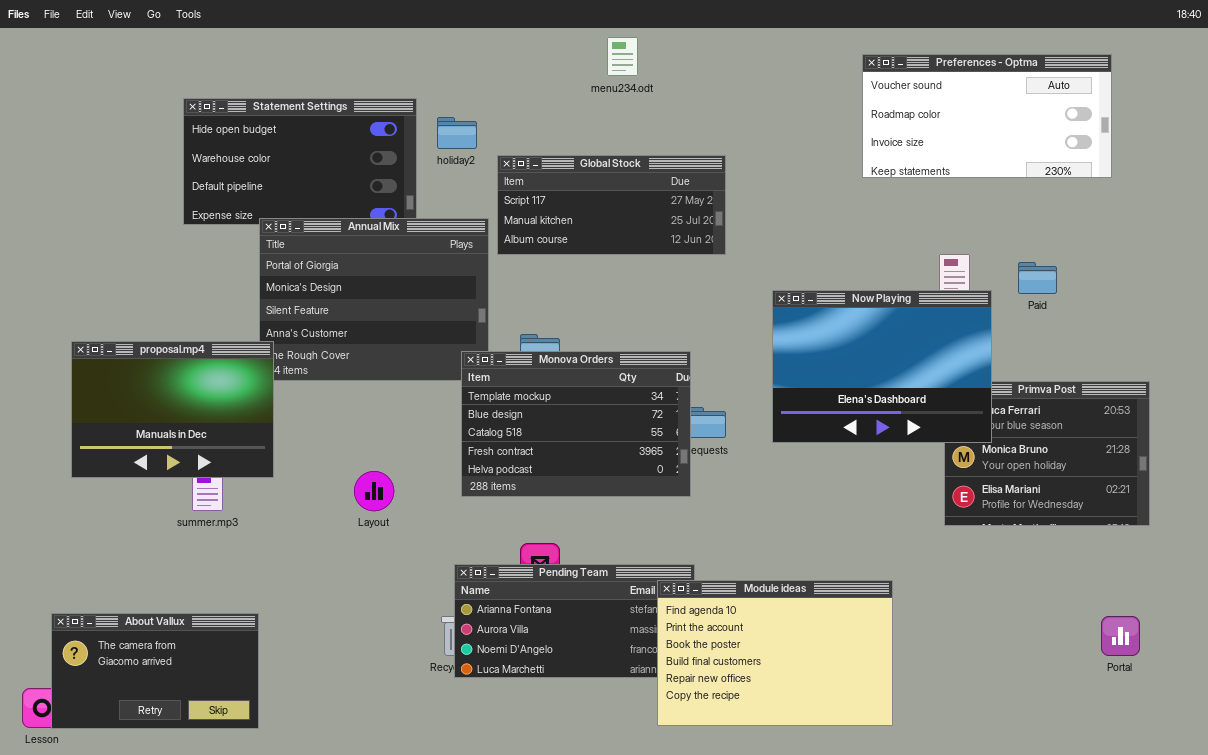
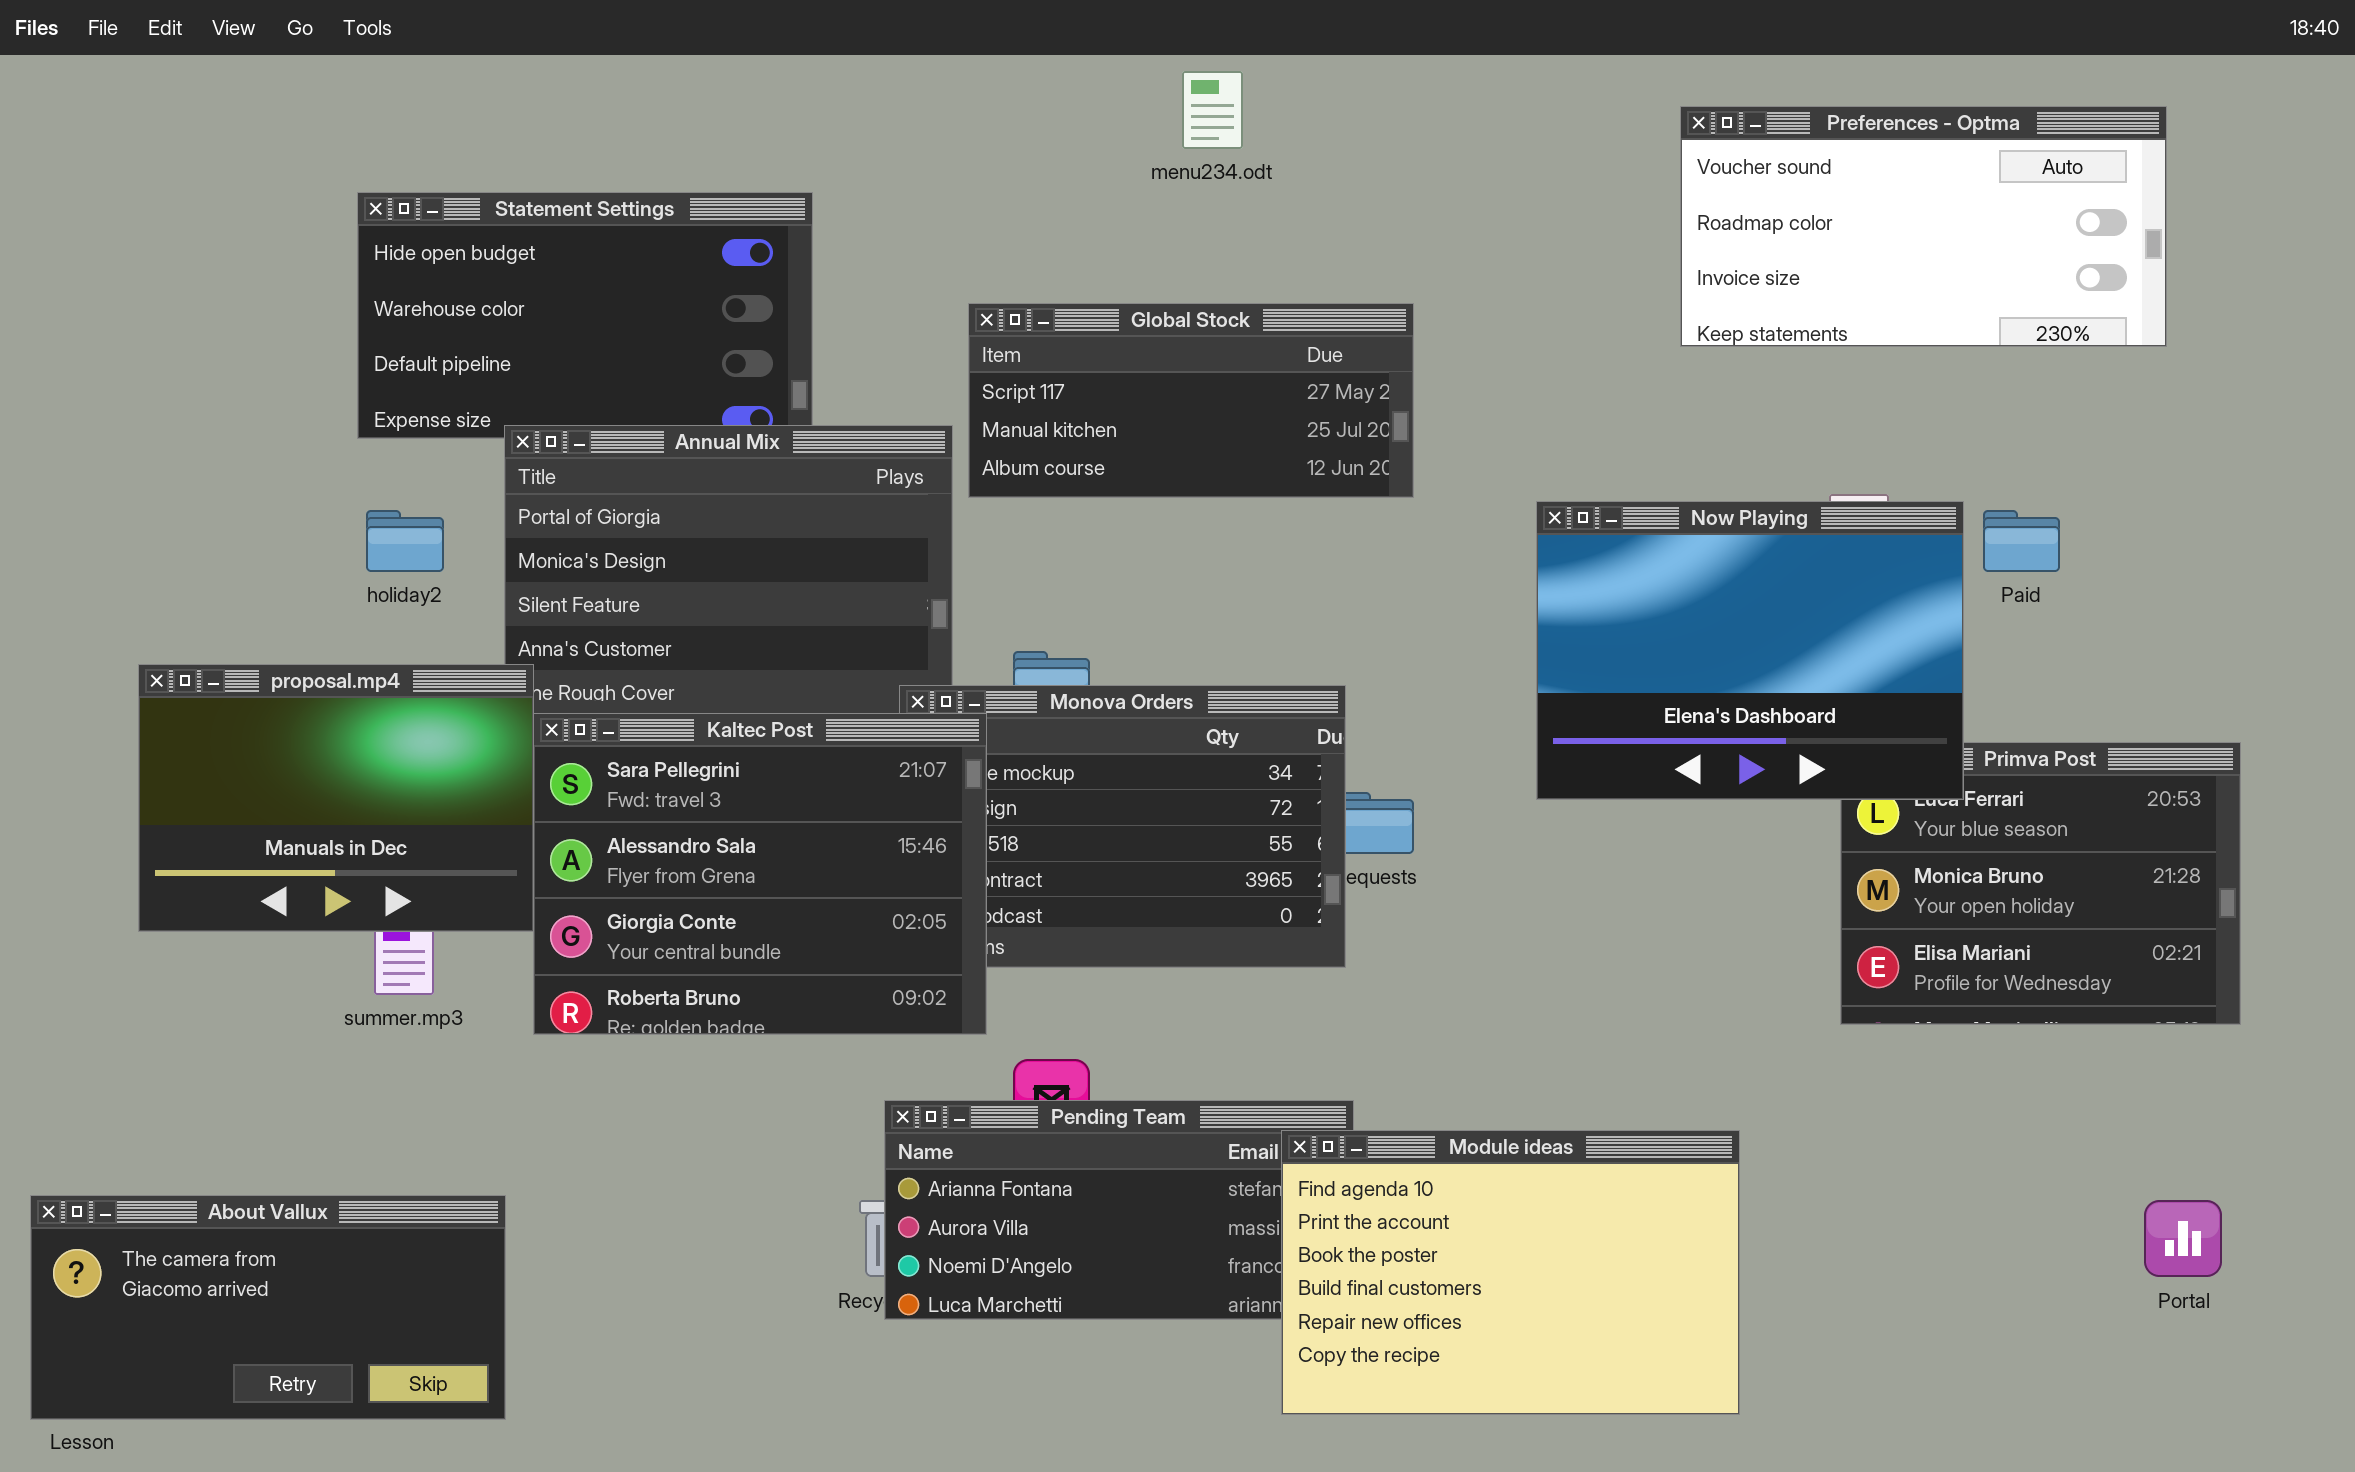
holiday2: [437,117,477,149] -> [366,510,444,572], moved
Now Playing: [772,290,992,443] -> [1536,501,1964,800], moved
Kaltec Post: none -> [533,713,987,1035], opened
About Vallux: [51,613,259,729] -> [30,1195,506,1420], resized

